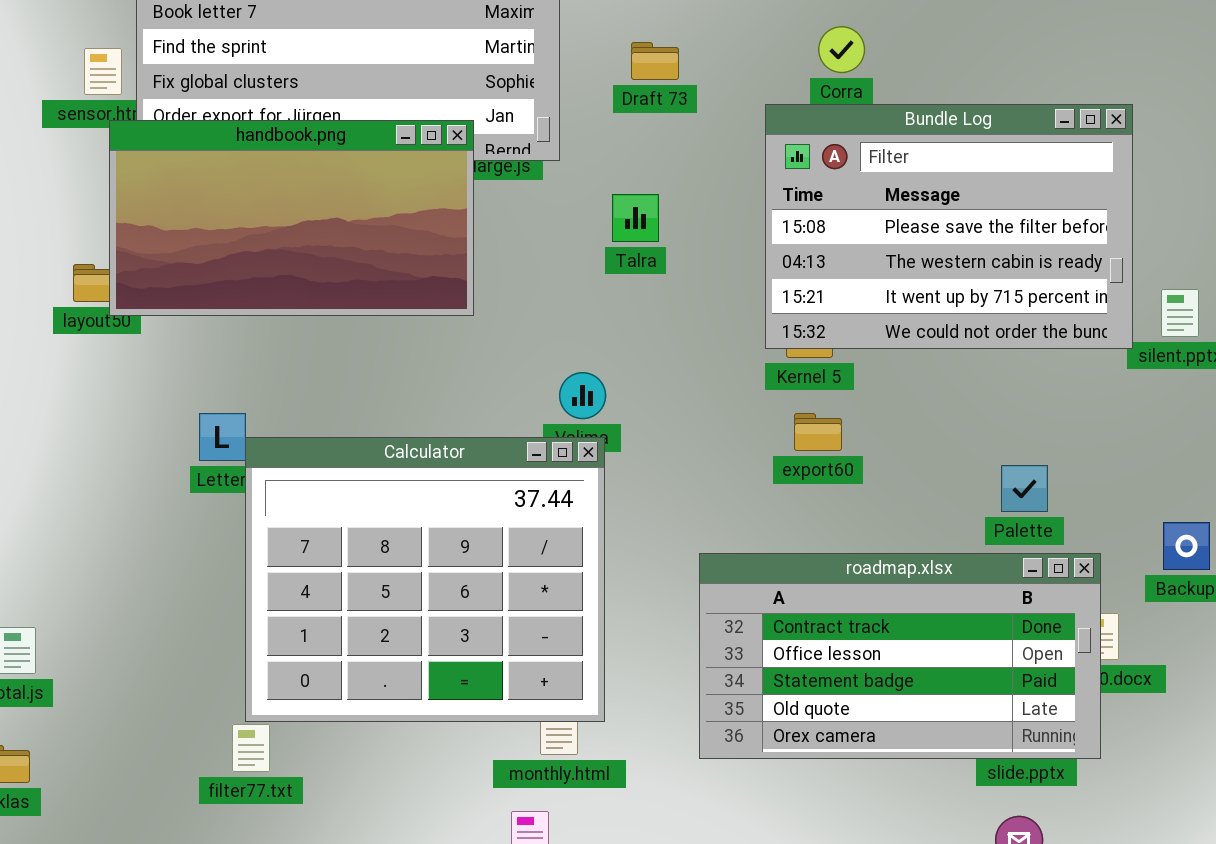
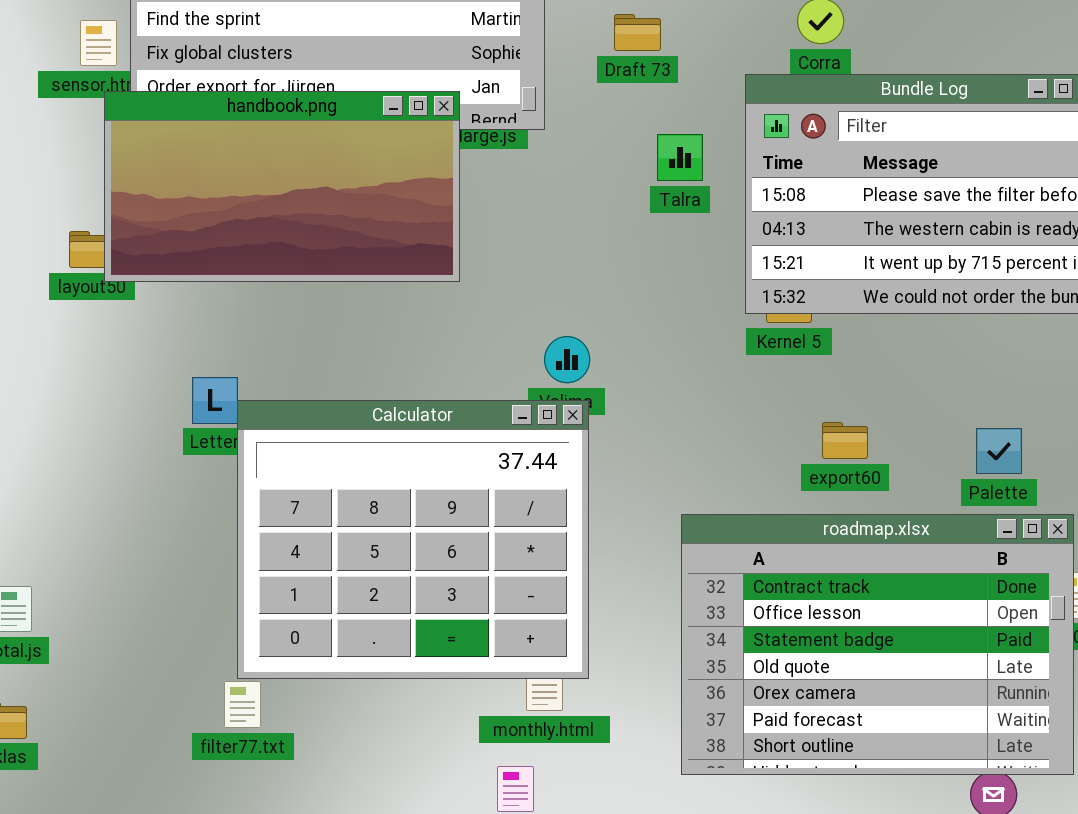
Talra: [612,194,659,242] -> [657,134,703,181], moved
export60: [794,413,842,451] -> [822,422,868,459], moved
roadmap.xlsx: [699,553,1101,759] -> [681,514,1074,775], resized

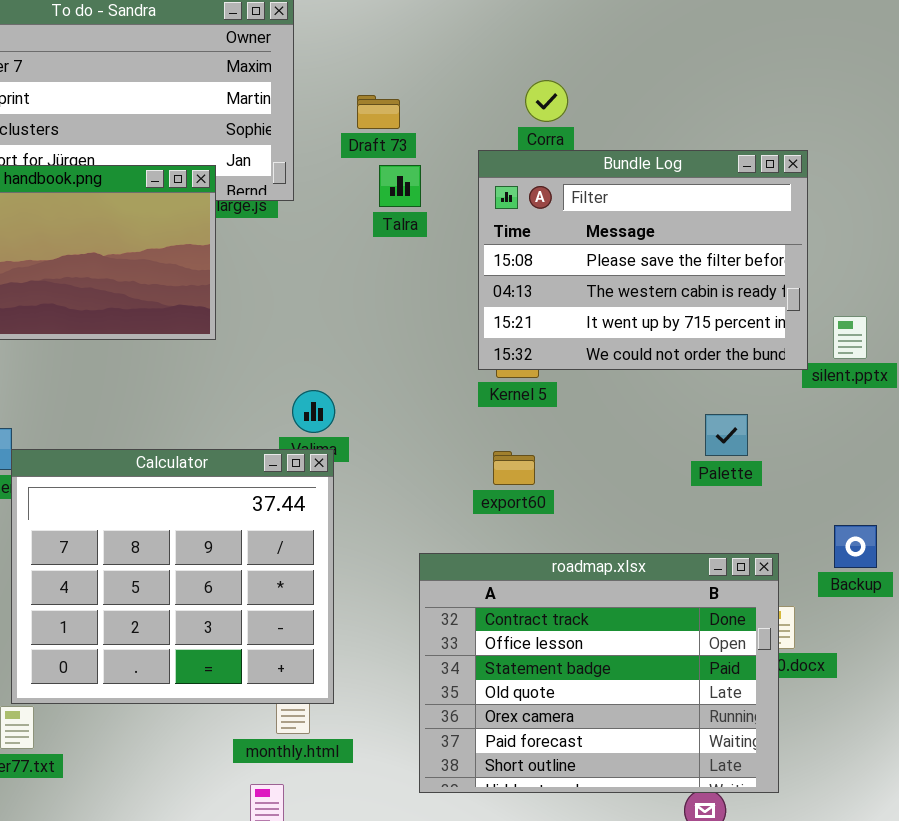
Talra: [657,134,703,181] -> [379,165,421,207], moved
export60: [822,422,868,459] -> [493,451,535,485], moved
Palette: [976,428,1022,474] -> [705,414,748,456], moved

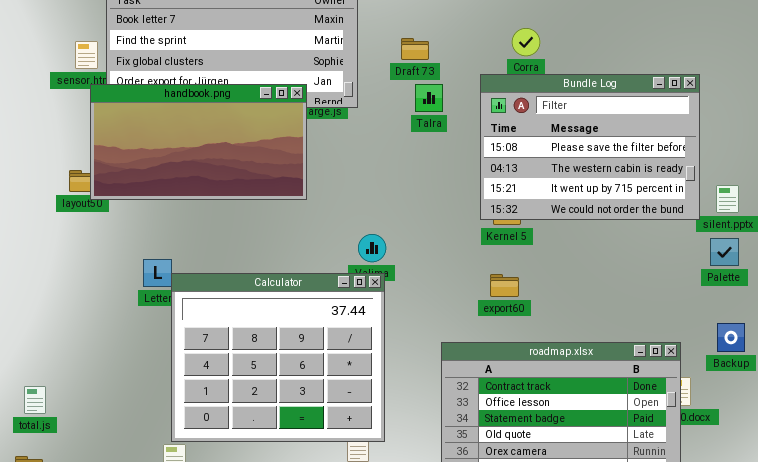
Palette: [705,414,748,456] -> [710,238,739,266], moved

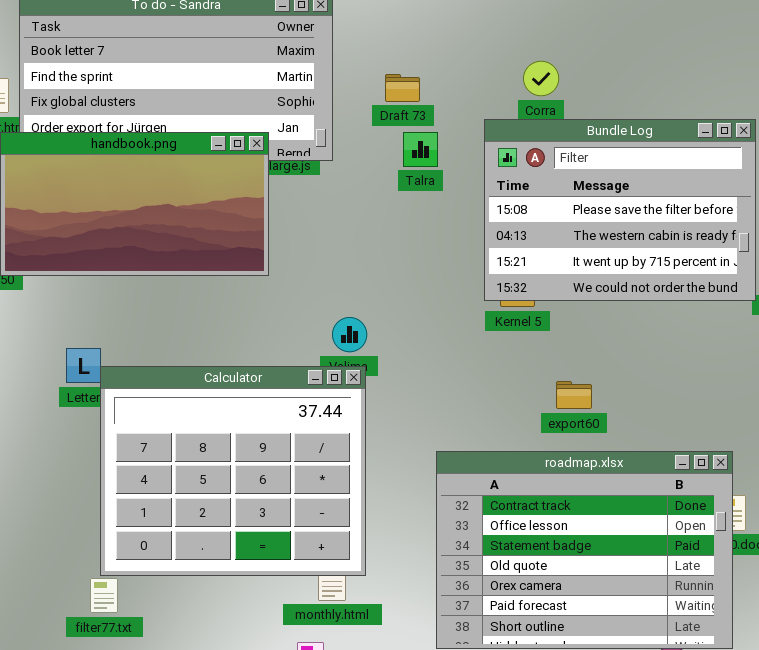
export60: [490,274,519,297] -> [556,381,592,409], moved

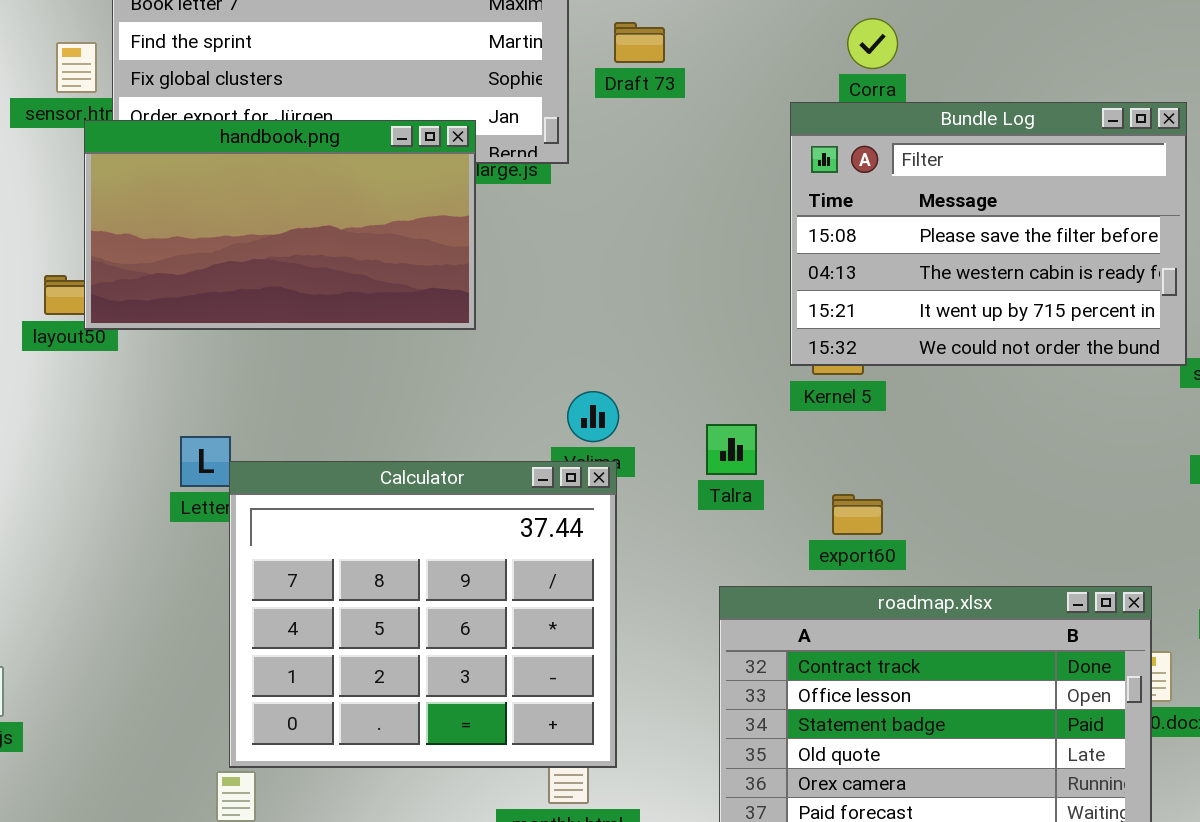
Draft 73: [385,74,420,102] -> [614,22,665,63], moved
Talra: [403,132,438,167] -> [706,424,757,475], moved
export60: [556,381,592,409] -> [832,494,883,535], moved

